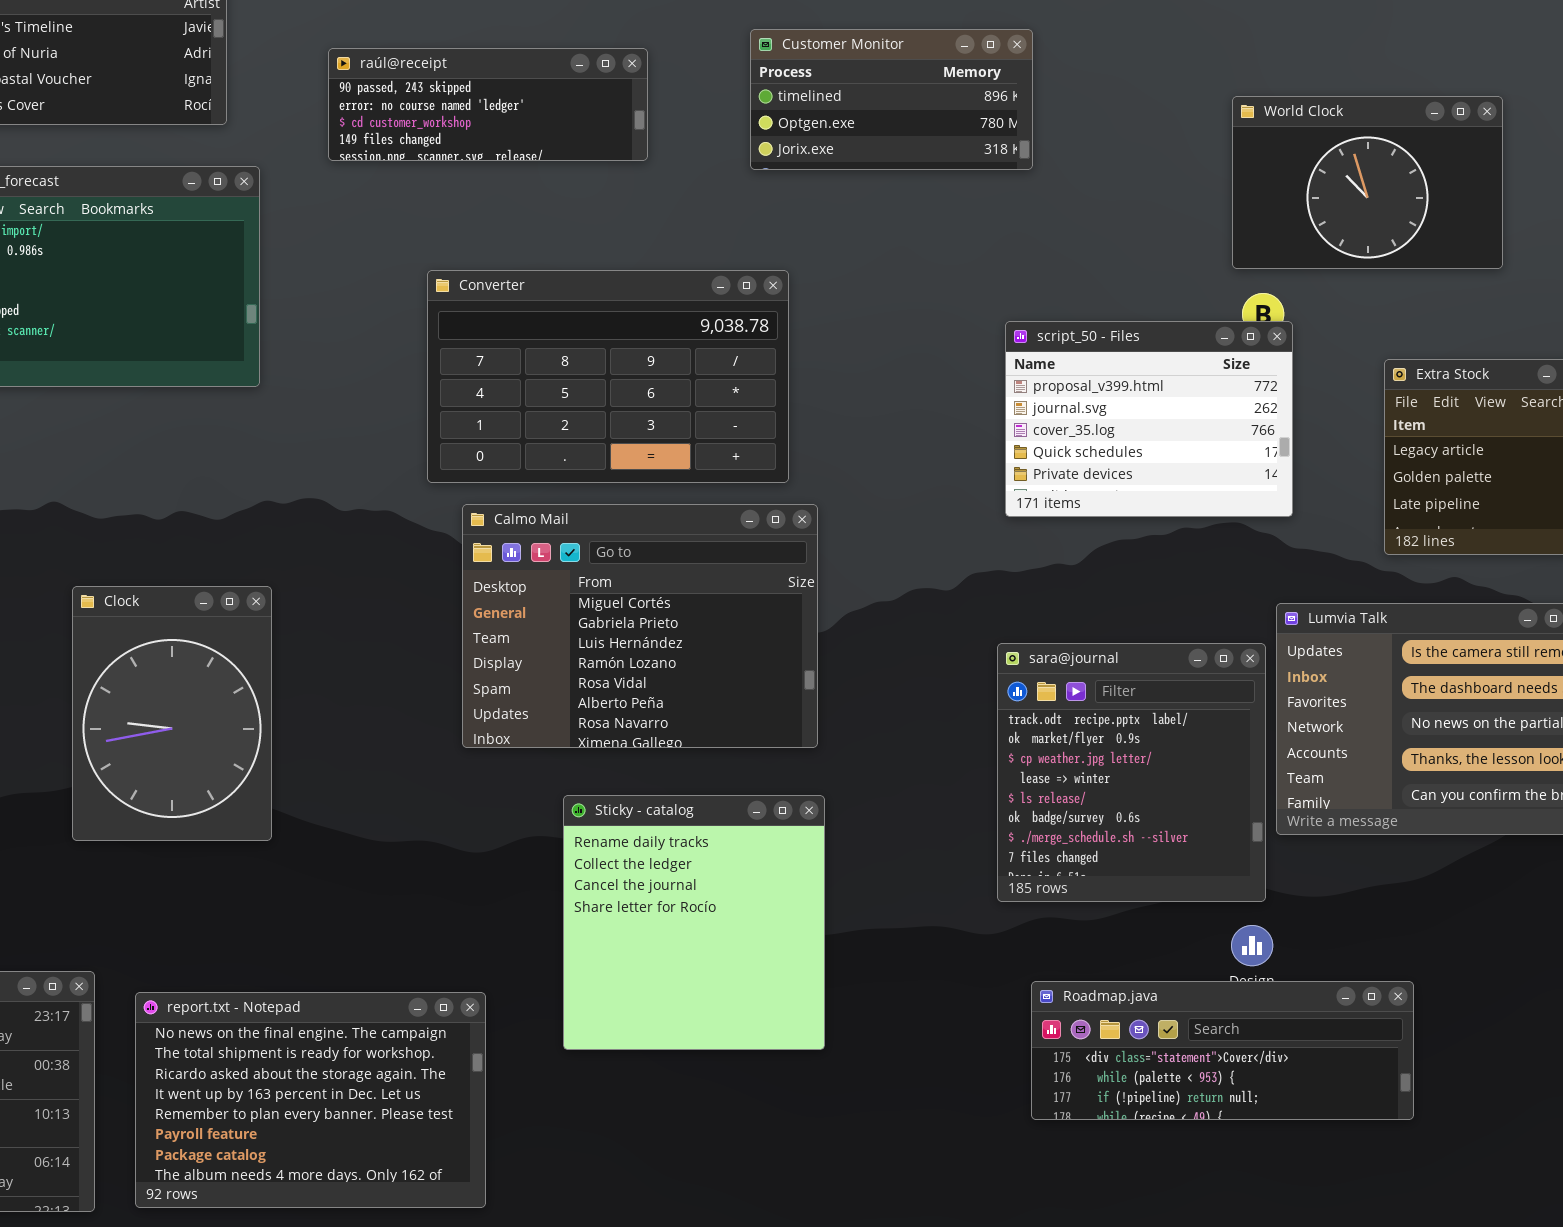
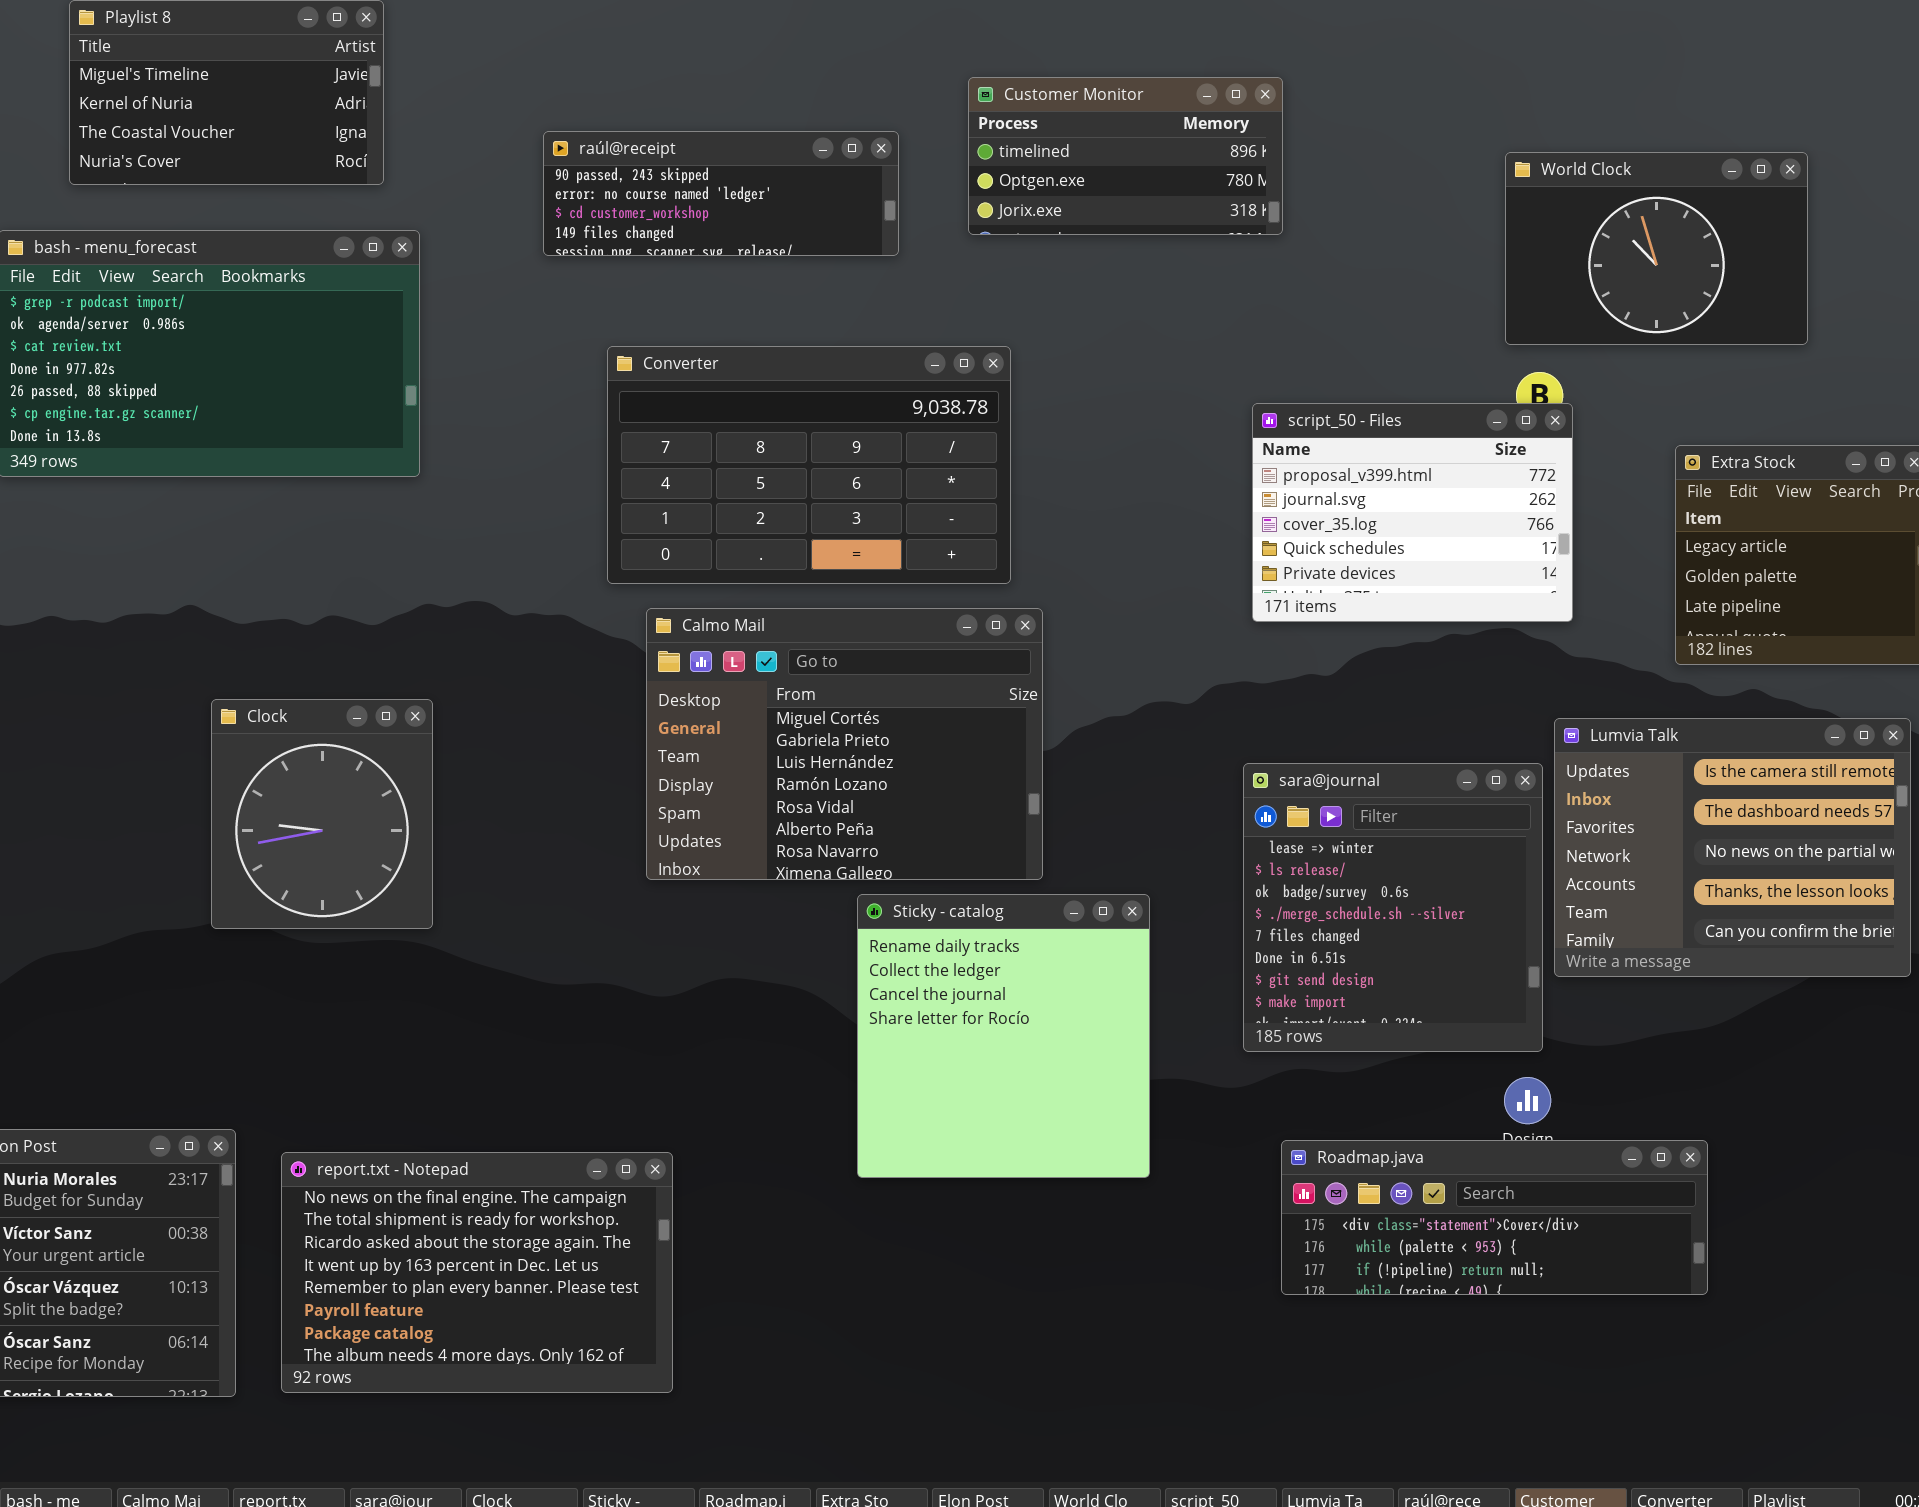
raúl@receipt: [328,48,648,161] -> [543,131,899,256], moved
Clock: [72,586,272,841] -> [211,699,433,929], resized
sara@journal: [997,643,1266,902] -> [1243,763,1543,1052], scrolled down 3 rows
Sticky - catalog: [563,795,825,1050] -> [857,894,1150,1178], moved

